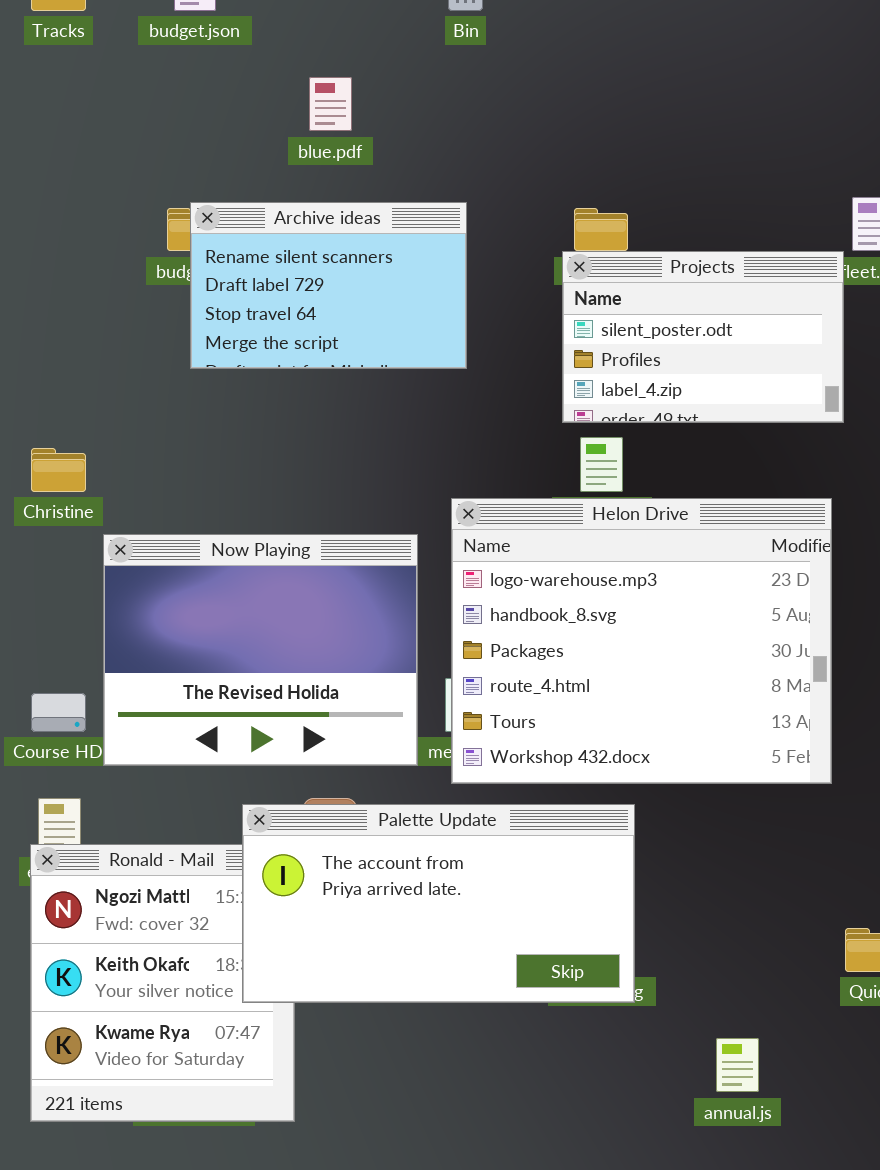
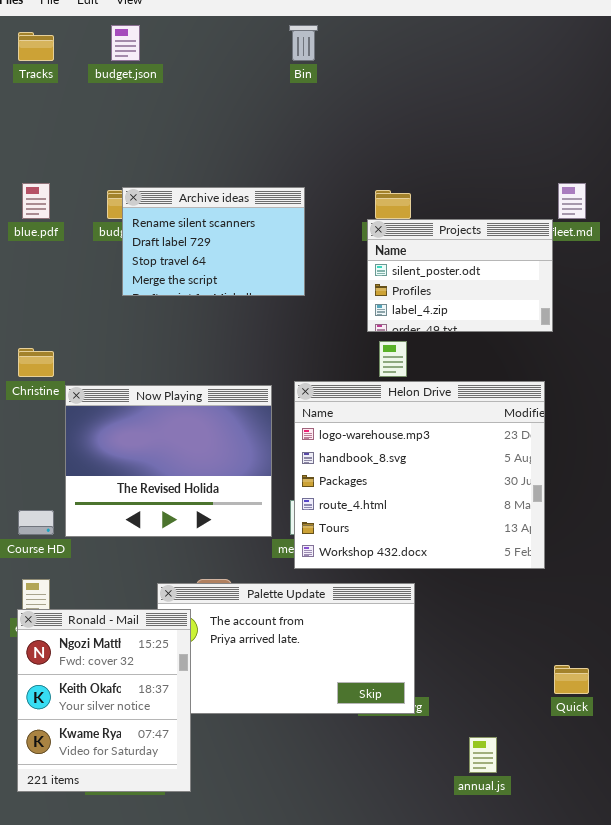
blue.pdf: [309,77,352,131] -> [22,183,50,219], moved
Now Playing: [103,534,418,766] -> [65,385,272,537], moved
Ronald - Mail: [30,844,295,1122] -> [17,609,191,792], raised

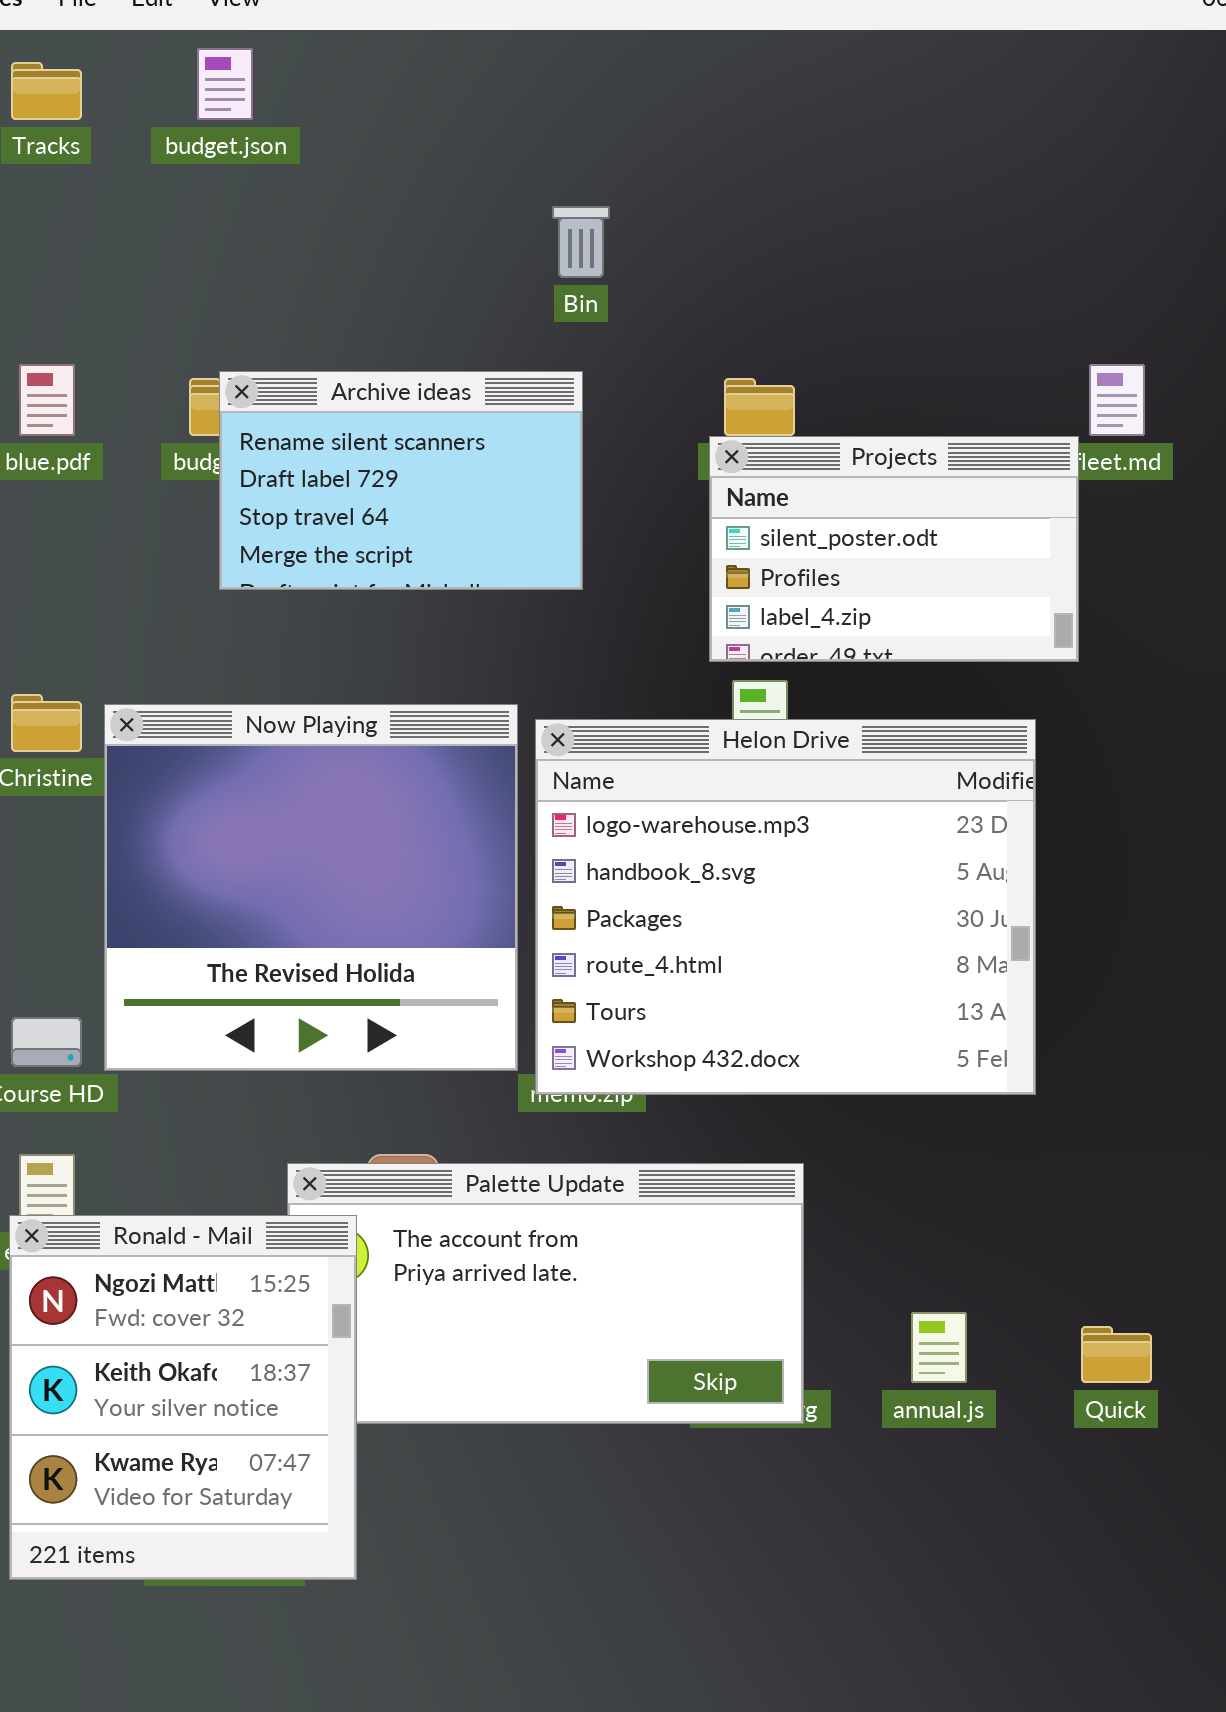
Bin: [289,25,318,61] -> [552,206,610,278], moved
Helon Drive: [294,381,545,569] -> [535,719,1036,1095], moved
Now Playing: [65,385,272,537] -> [104,704,518,1071], resized
annual.js: [469,737,497,773] -> [911,1312,967,1383], moved

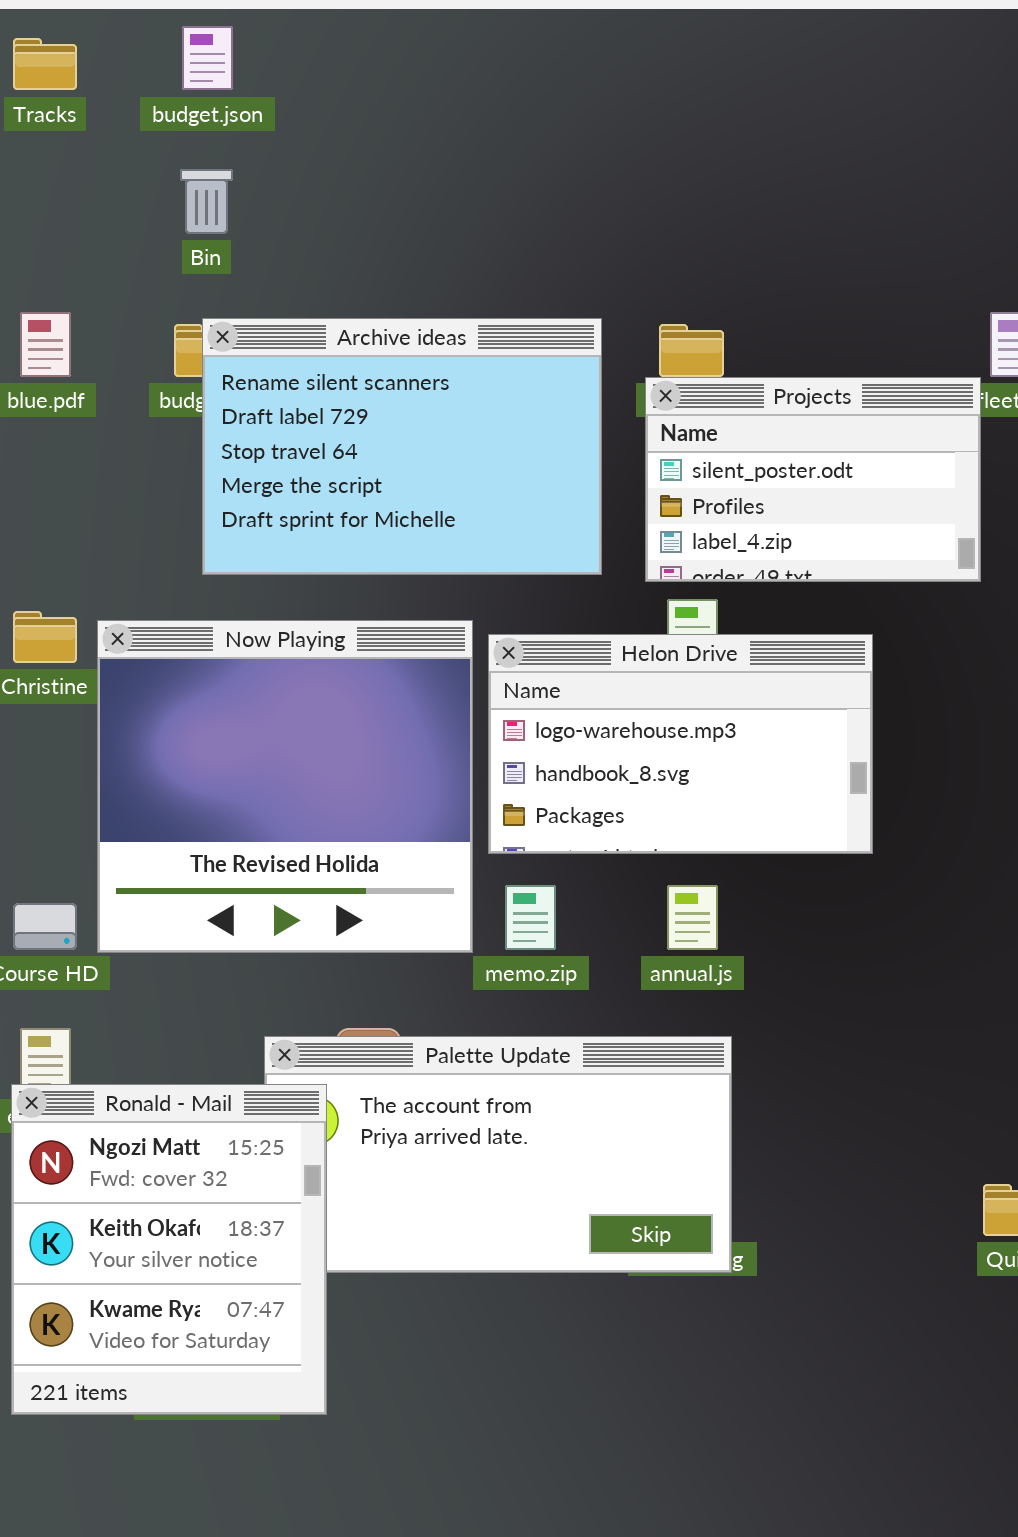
Bin: [552,206,610,278] -> [180,169,233,234], moved
Archive ideas: [219,371,583,590] -> [202,318,602,575], resized
Helon Drive: [535,719,1036,1095] -> [488,634,873,854], resized
annual.js: [911,1312,967,1383] -> [667,885,718,950], moved

